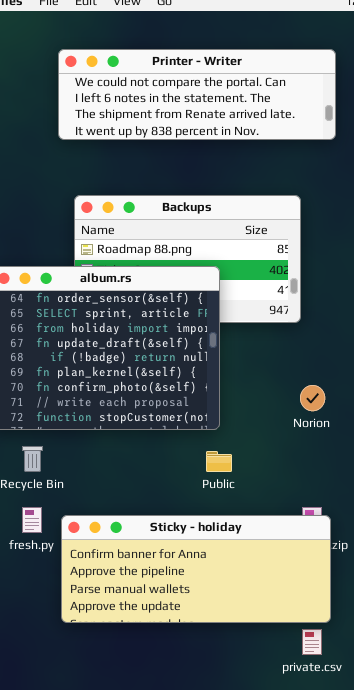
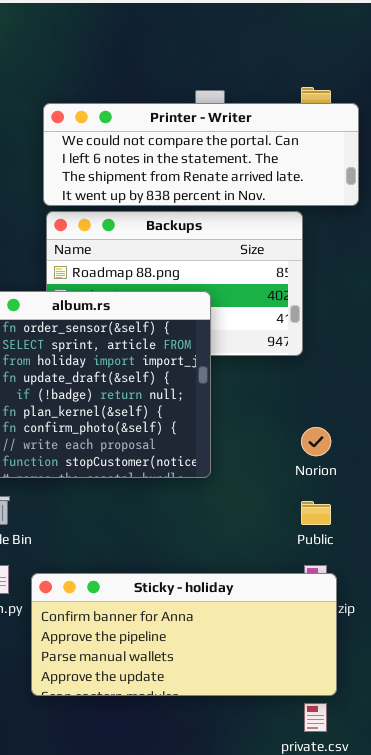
Printer - Writer: [58,49,336,140] -> [43,103,359,206], moved
Public: [206,451,232,472] -> [301,501,331,525], moved

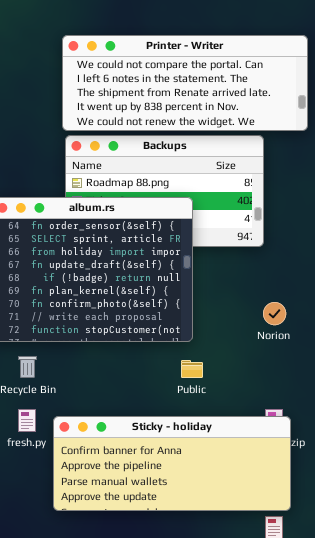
Printer - Writer: [43,103,359,206] -> [62,35,308,131], resized
Public: [301,501,331,525] -> [181,360,203,378], moved

